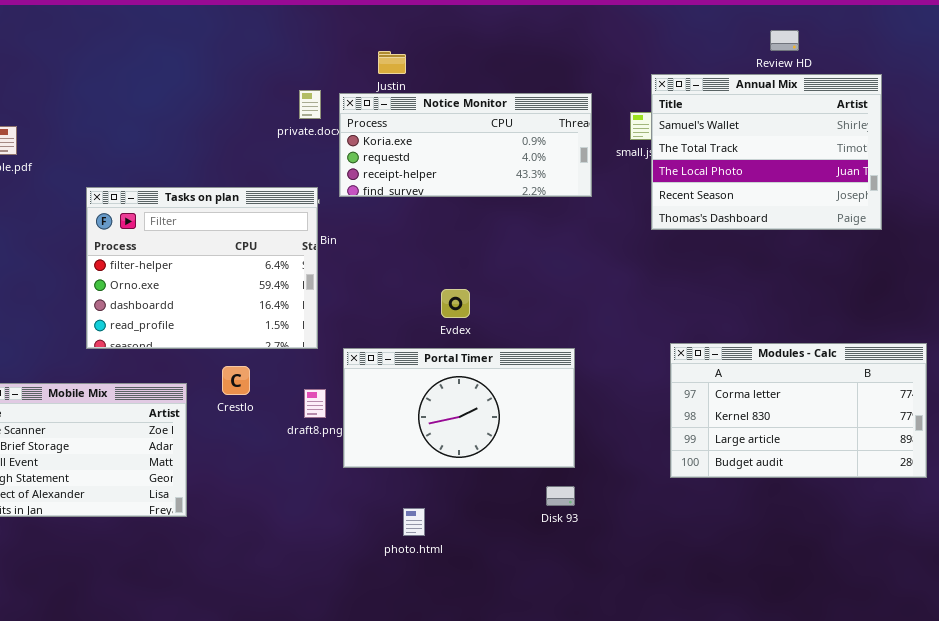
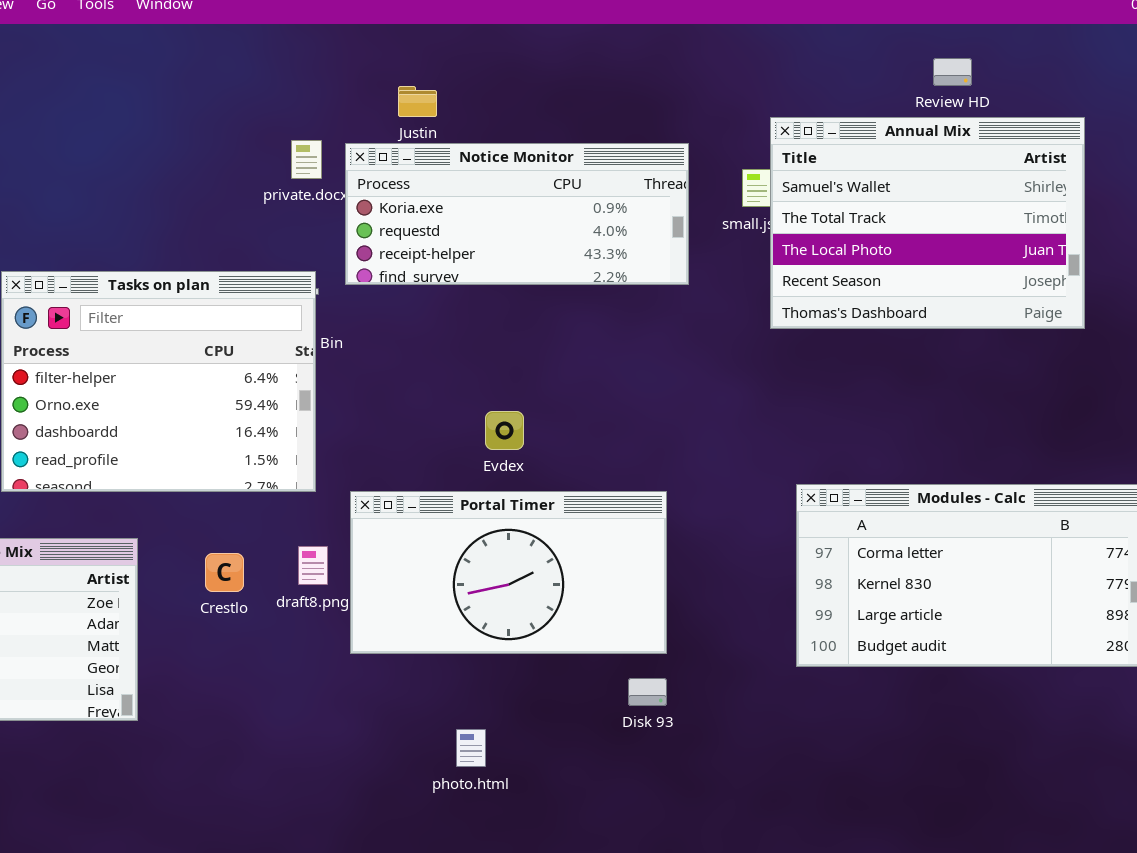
Crestlo: [222,366,250,395] -> [205,553,244,592], moved
photo.html: [403,508,425,536] -> [456,729,486,767], moved

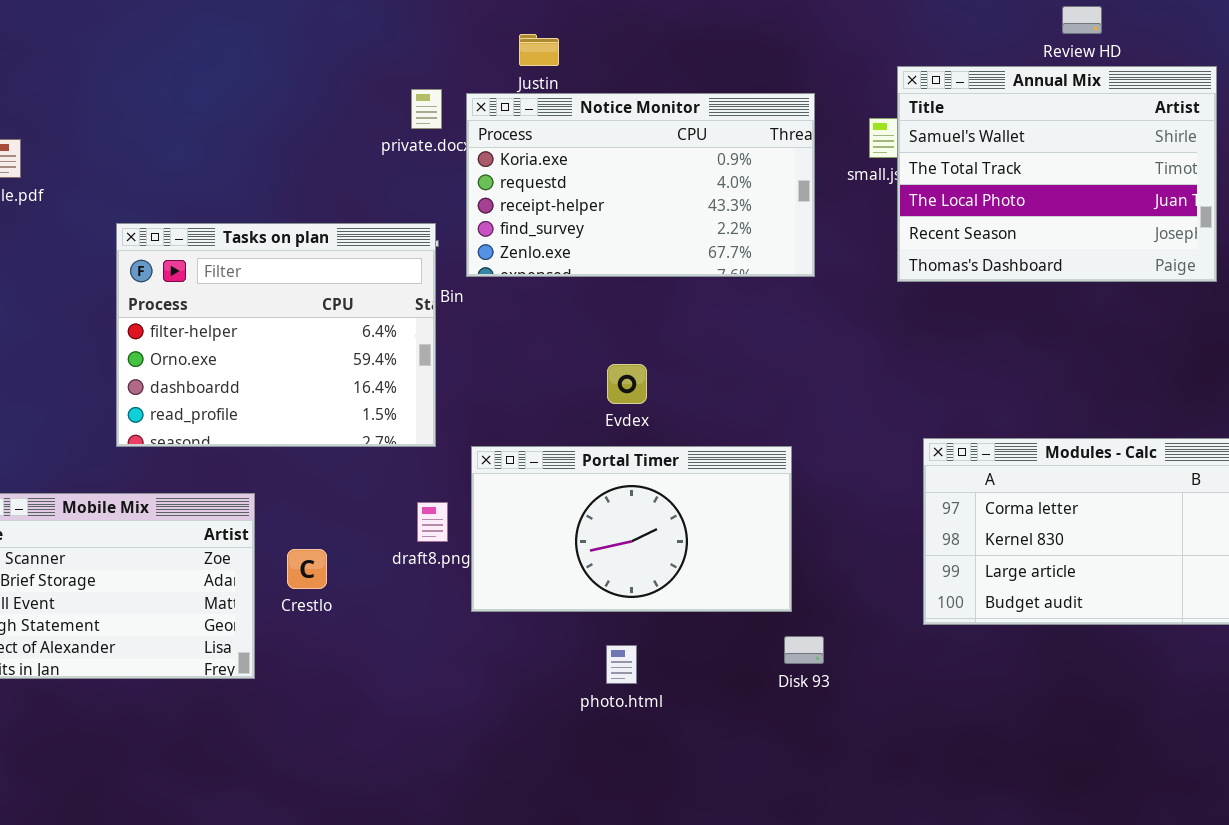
Notice Monitor: [345,143,689,285] -> [466,93,815,277], resized
Crestlo: [205,553,244,592] -> [287,549,327,589], moved
Disk 93: [628,678,667,706] -> [784,636,824,664], moved
photo.html: [456,729,486,767] -> [606,645,637,684], moved

